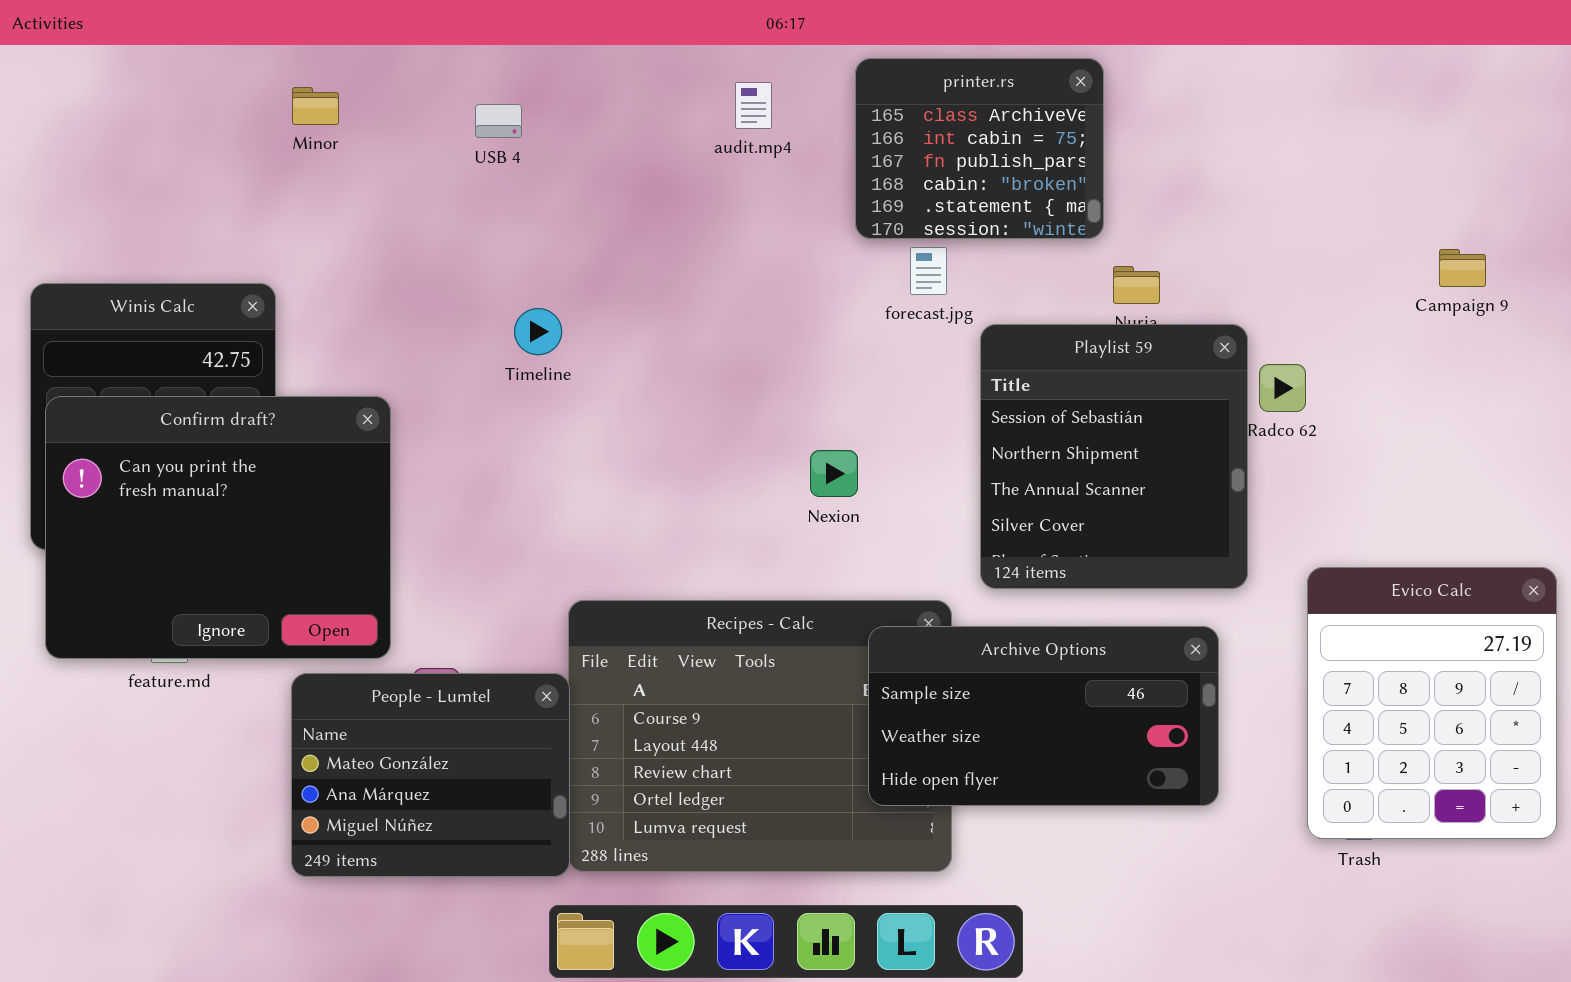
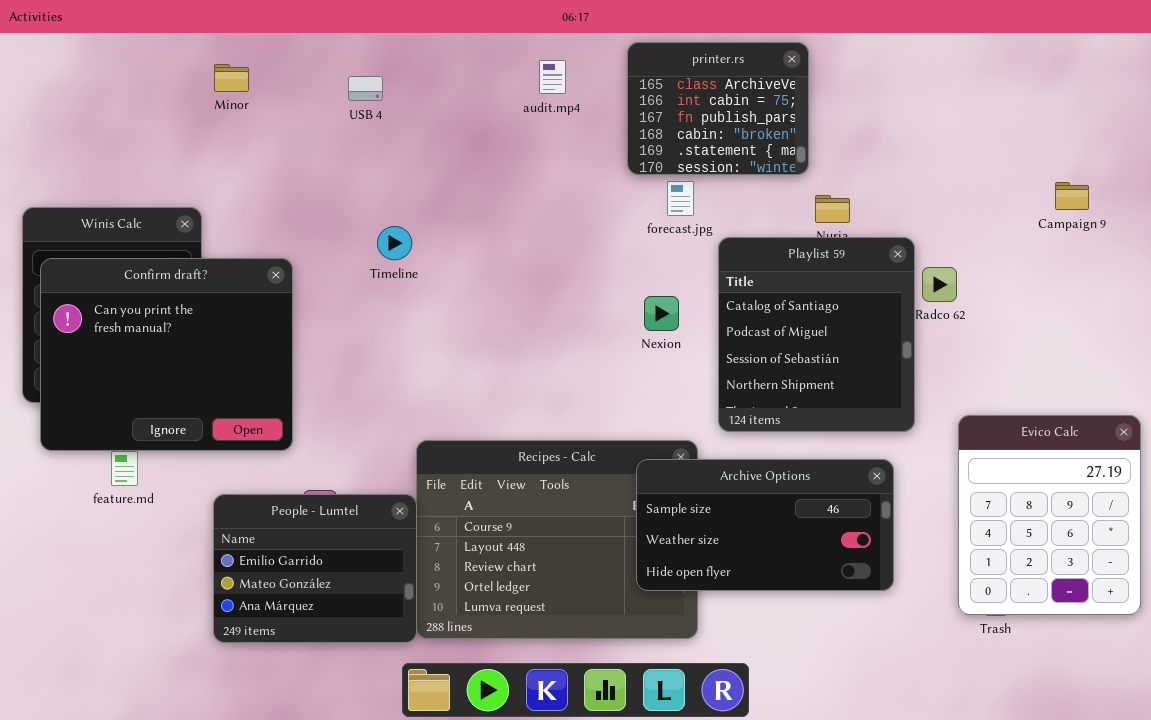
Playlist 59: [980,324,1248,589] -> [718,237,915,432], scrolled up 2 rows
Confirm draft?: [45,396,391,659] -> [40,258,293,451], moved
Nexion: [810,450,858,497] -> [644,296,679,331], moved
People - Lumtel: [291,673,570,877] -> [213,494,417,643], scrolled up 1 row

